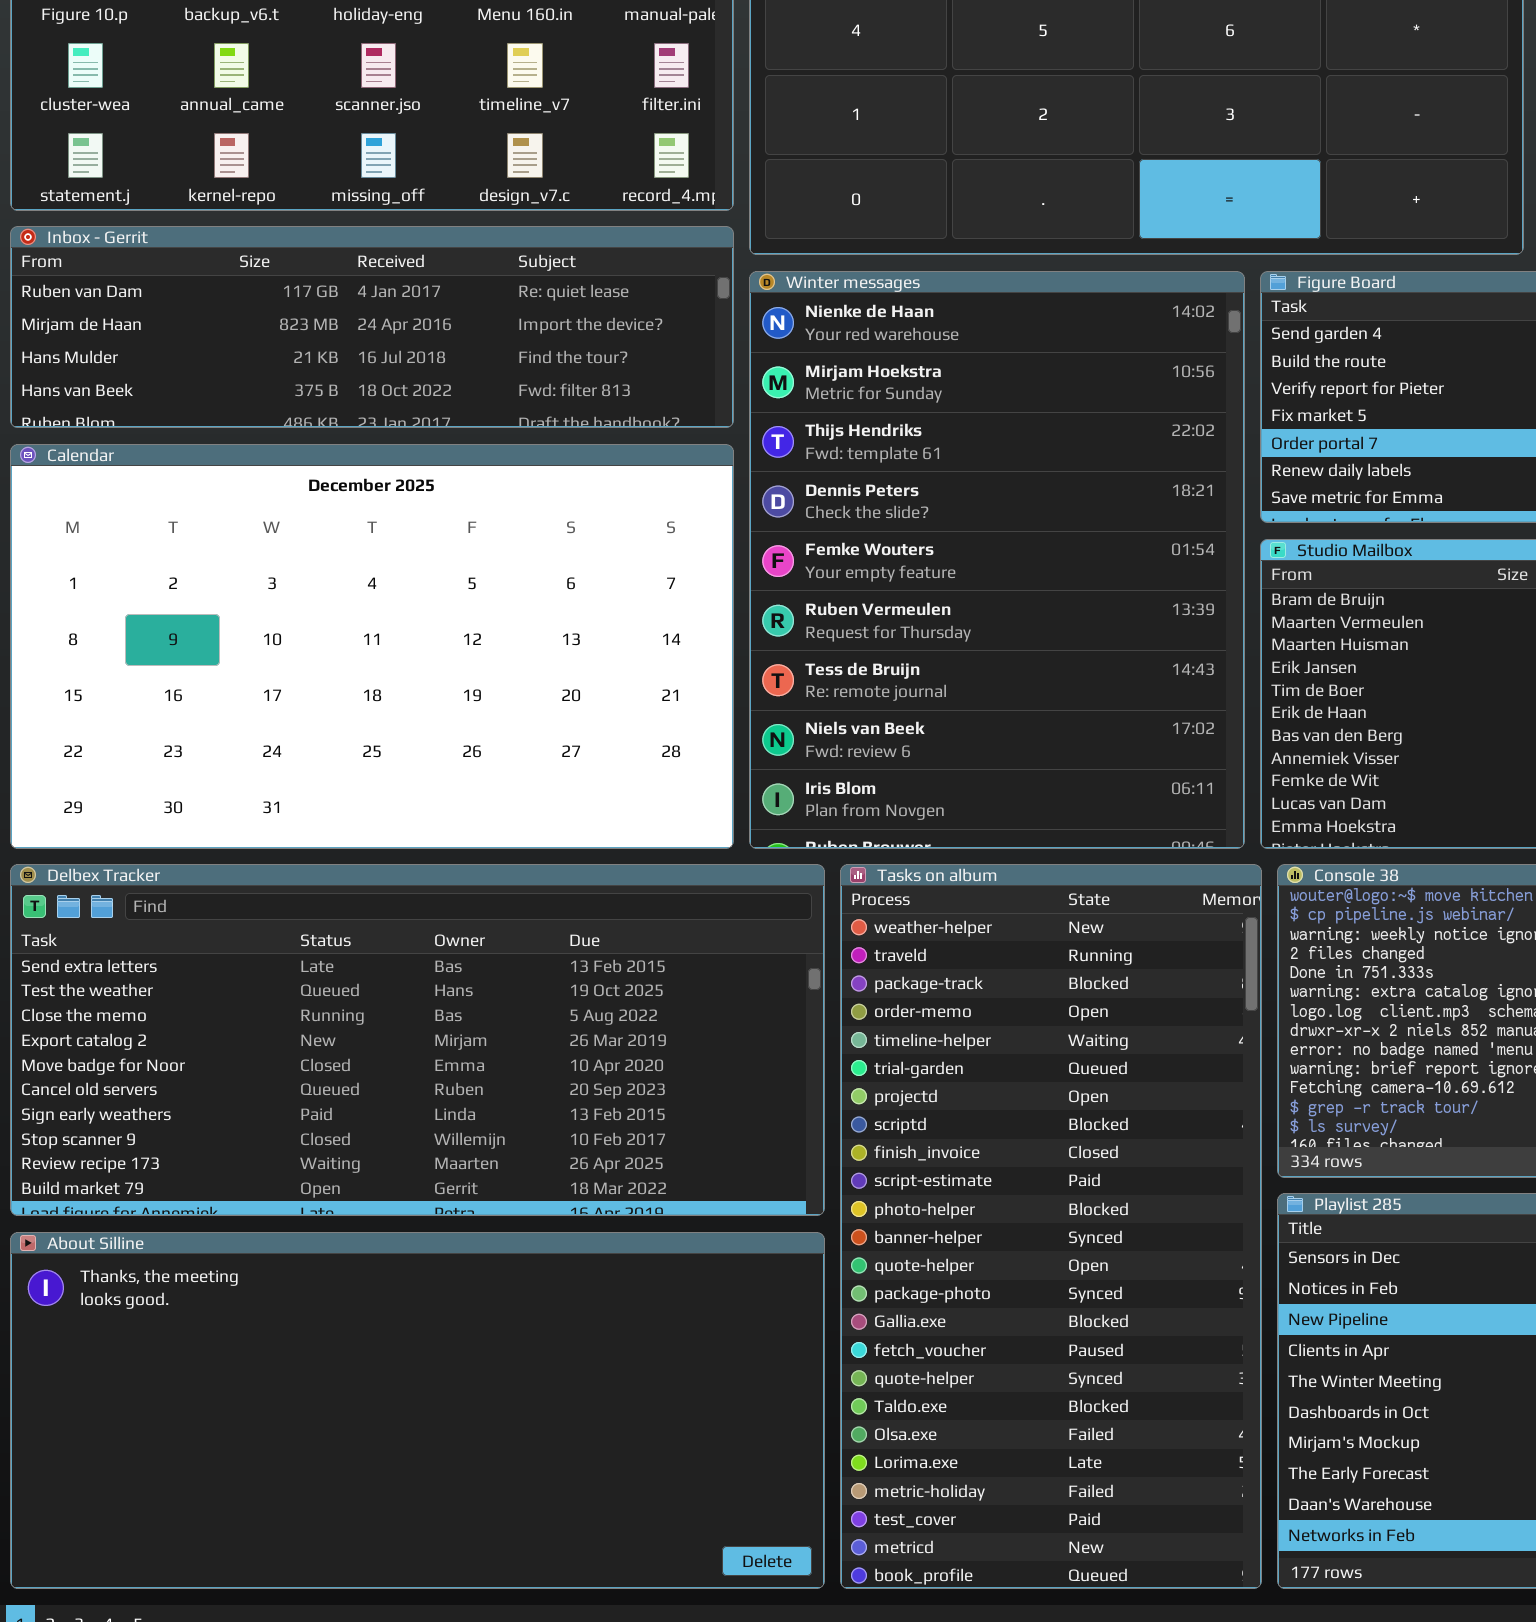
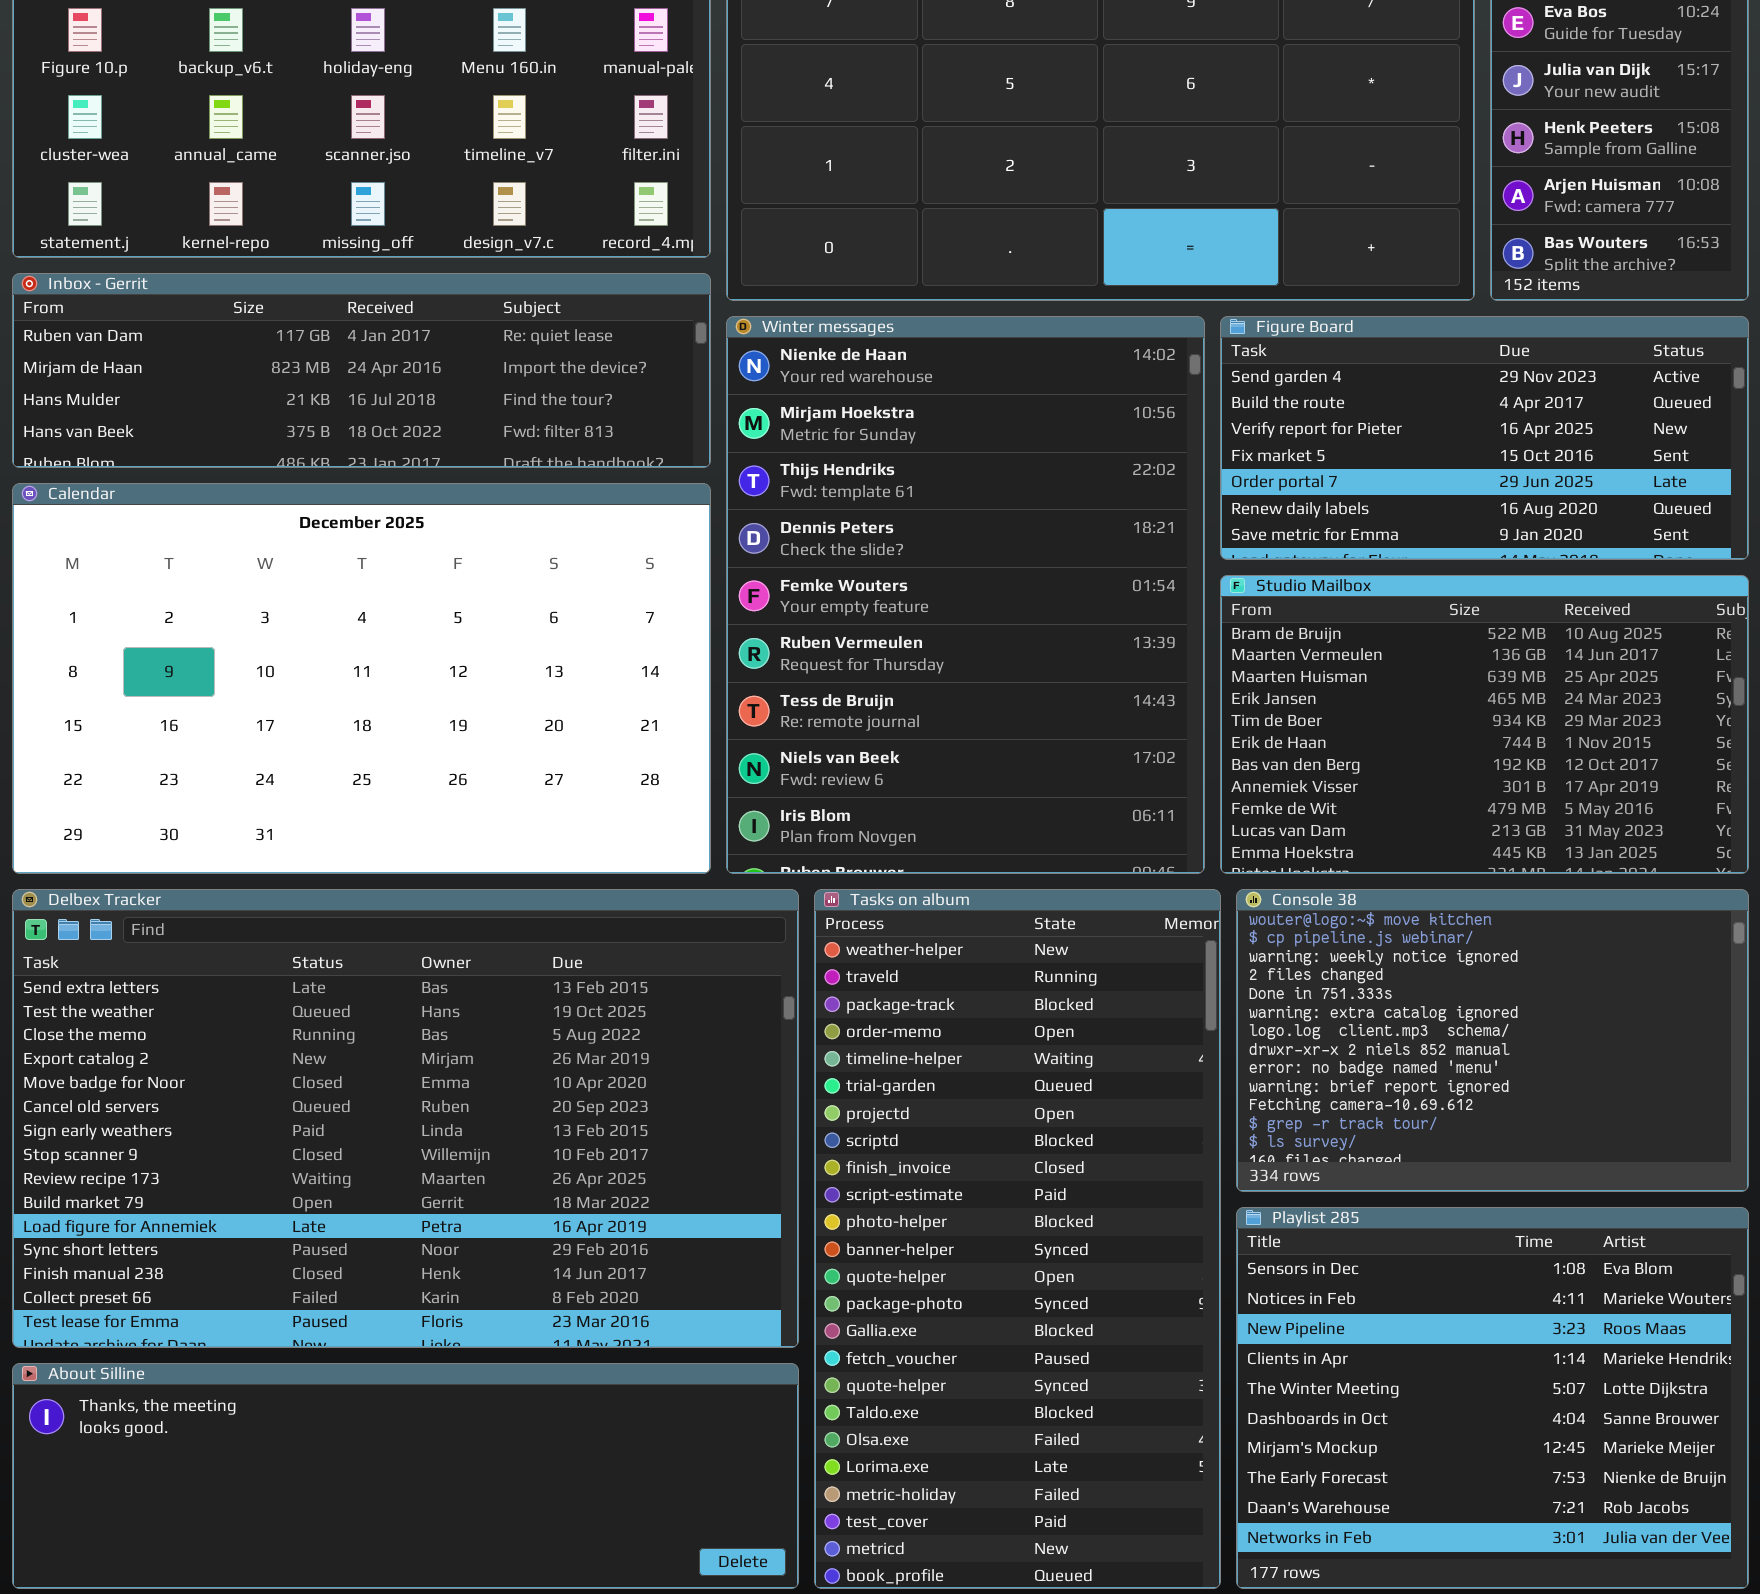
Delbex Tracker: [10,864,825,1216] -> [12,889,799,1348], resized
About Silline: [10,1232,825,1589] -> [12,1363,799,1589], resized

